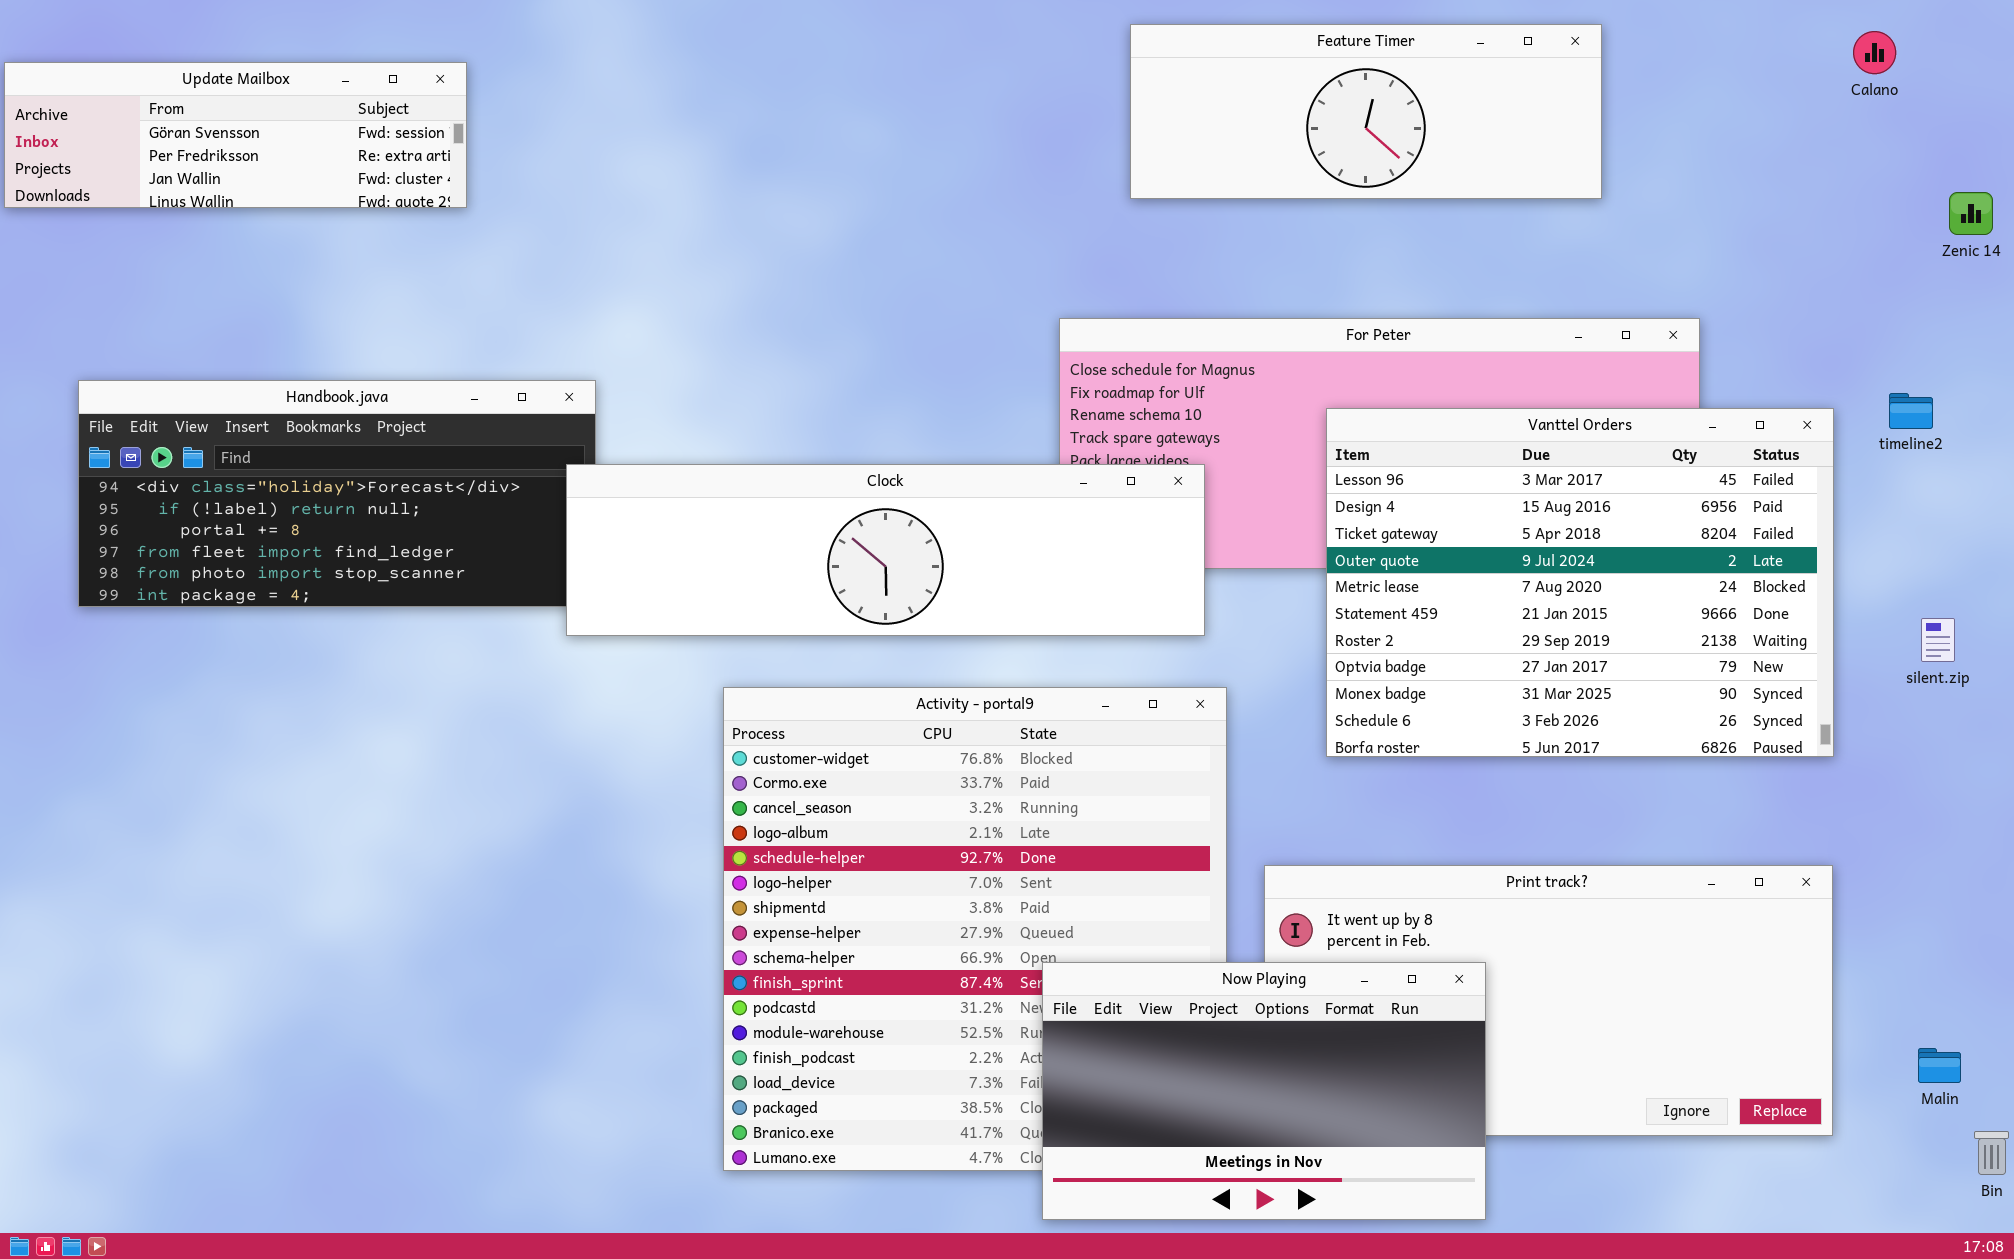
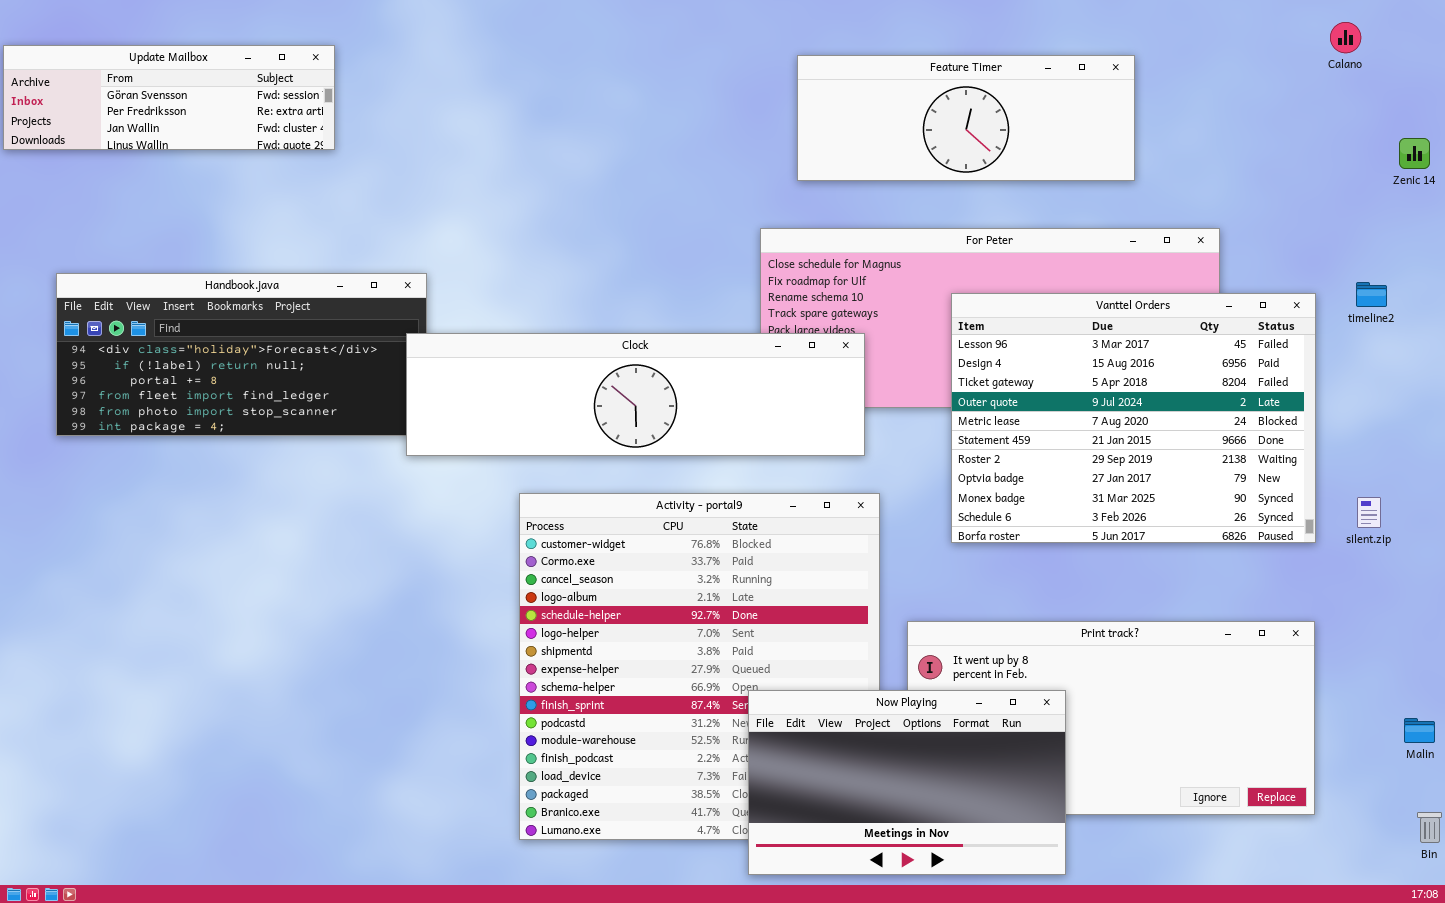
Feature Timer: [1130,24,1602,199] -> [797,55,1135,181], moved
silent.zip: [1921,618,1955,662] -> [1357,497,1381,528], moved
Malin: [1918,1048,1961,1083] -> [1404,718,1435,743], moved

